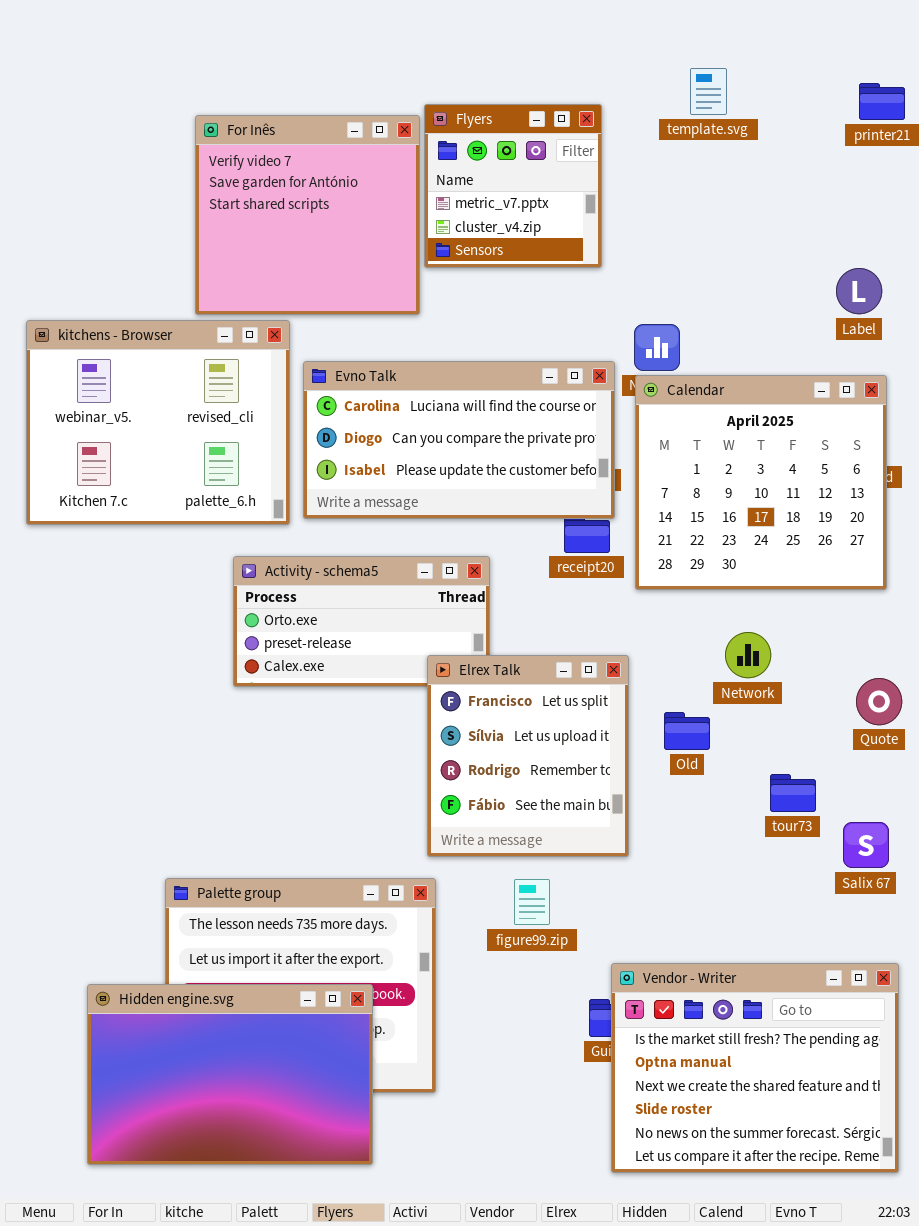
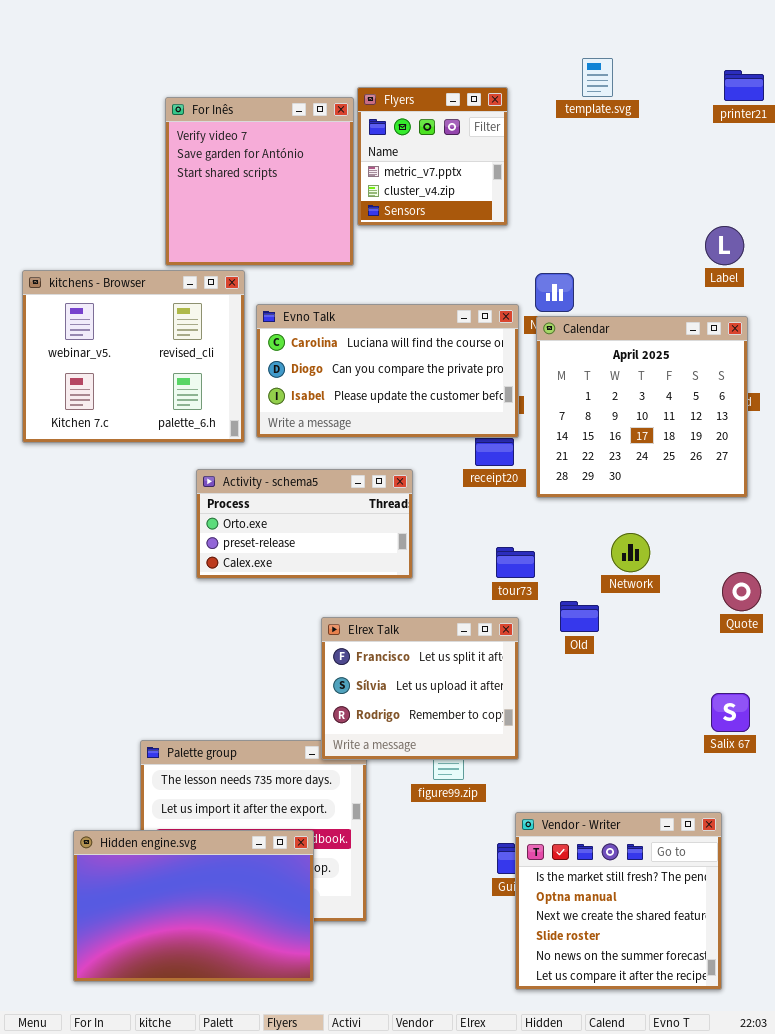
Elrex Talk: [427,655,629,857] -> [321,617,519,760], moved, resized
tour73: [770,774,816,812] -> [496,547,535,578], moved
Vendor - Writer: [611,963,899,1173] -> [515,812,722,990], resized

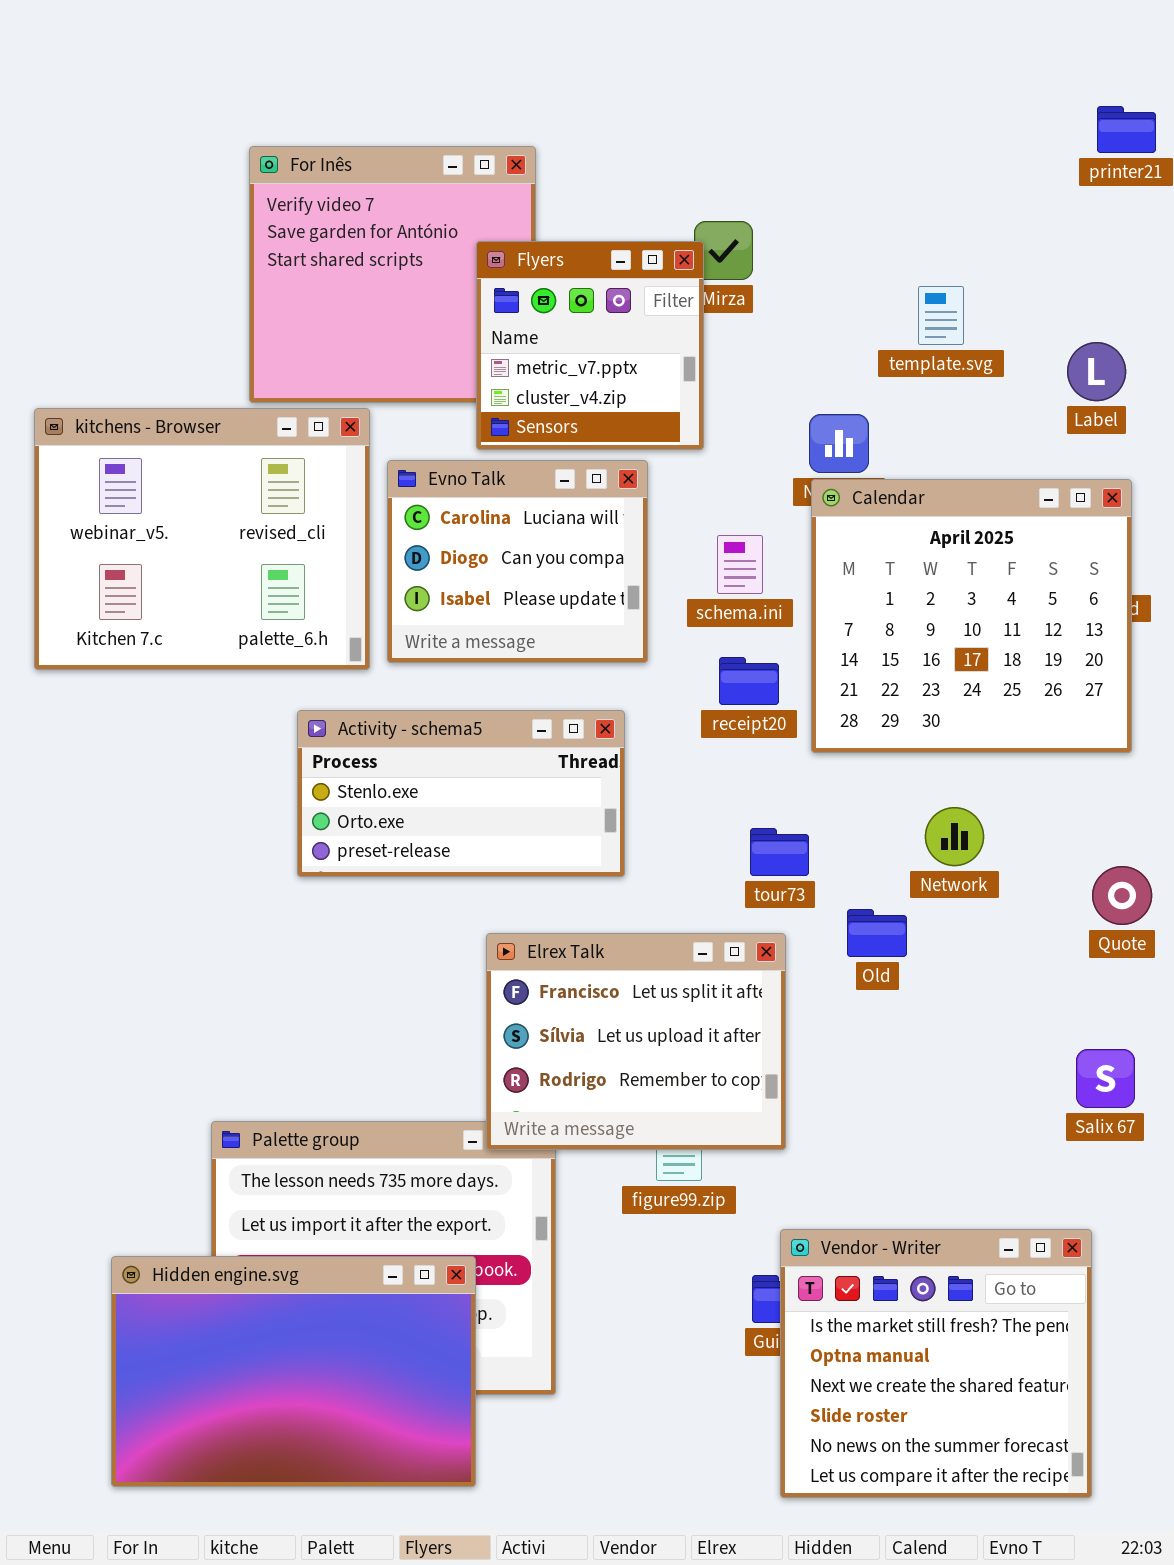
template.svg: [582,58,613,97] -> [918,286,964,345], moved
Flyers: [357,87,508,226] -> [476,241,704,450], moved
Evno Talk: [256,304,519,438] -> [387,460,648,663], resized
Activity - schema5: [196,469,413,579] -> [297,710,625,877], scrolled up 1 row

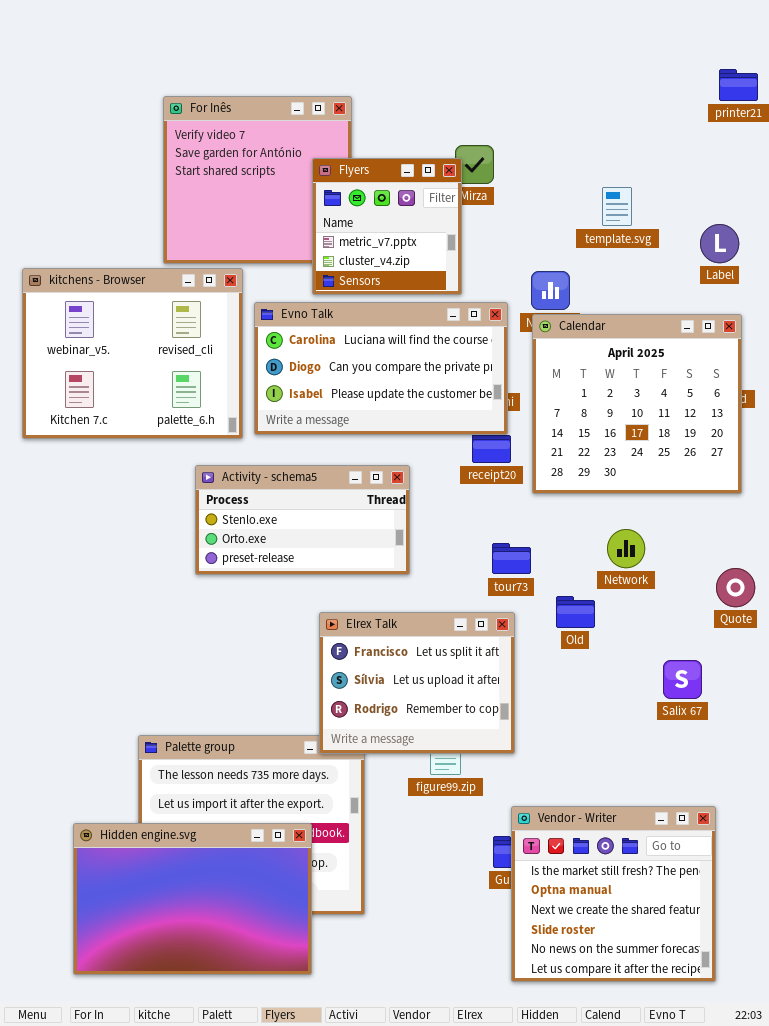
Evno Talk: [387,460,648,663] -> [254,302,508,435], resized
Salix 67: [1076,1049,1135,1108] -> [663,660,702,699], moved

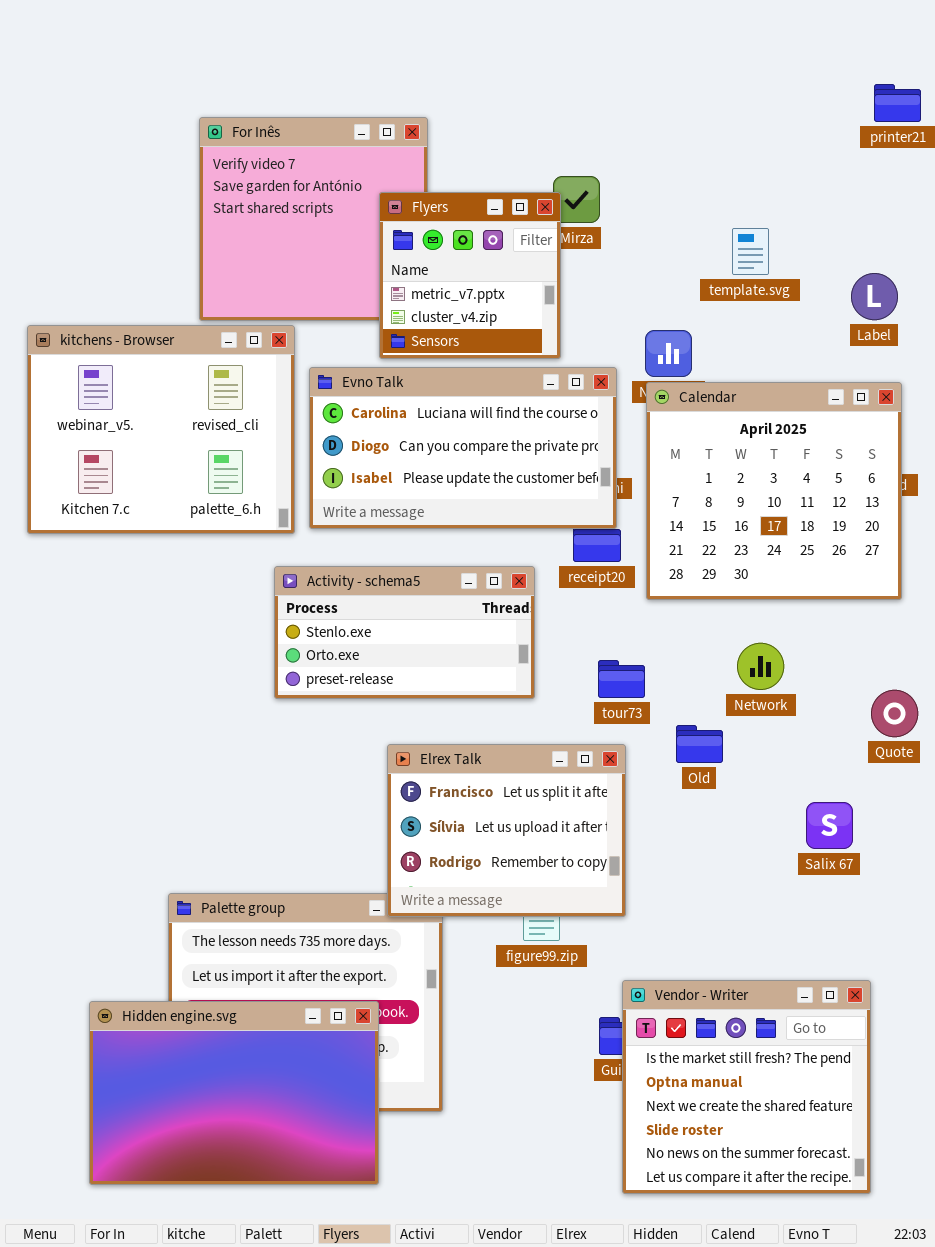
Activity - schema5: [195,465,410,575] -> [274,566,535,699], moved

